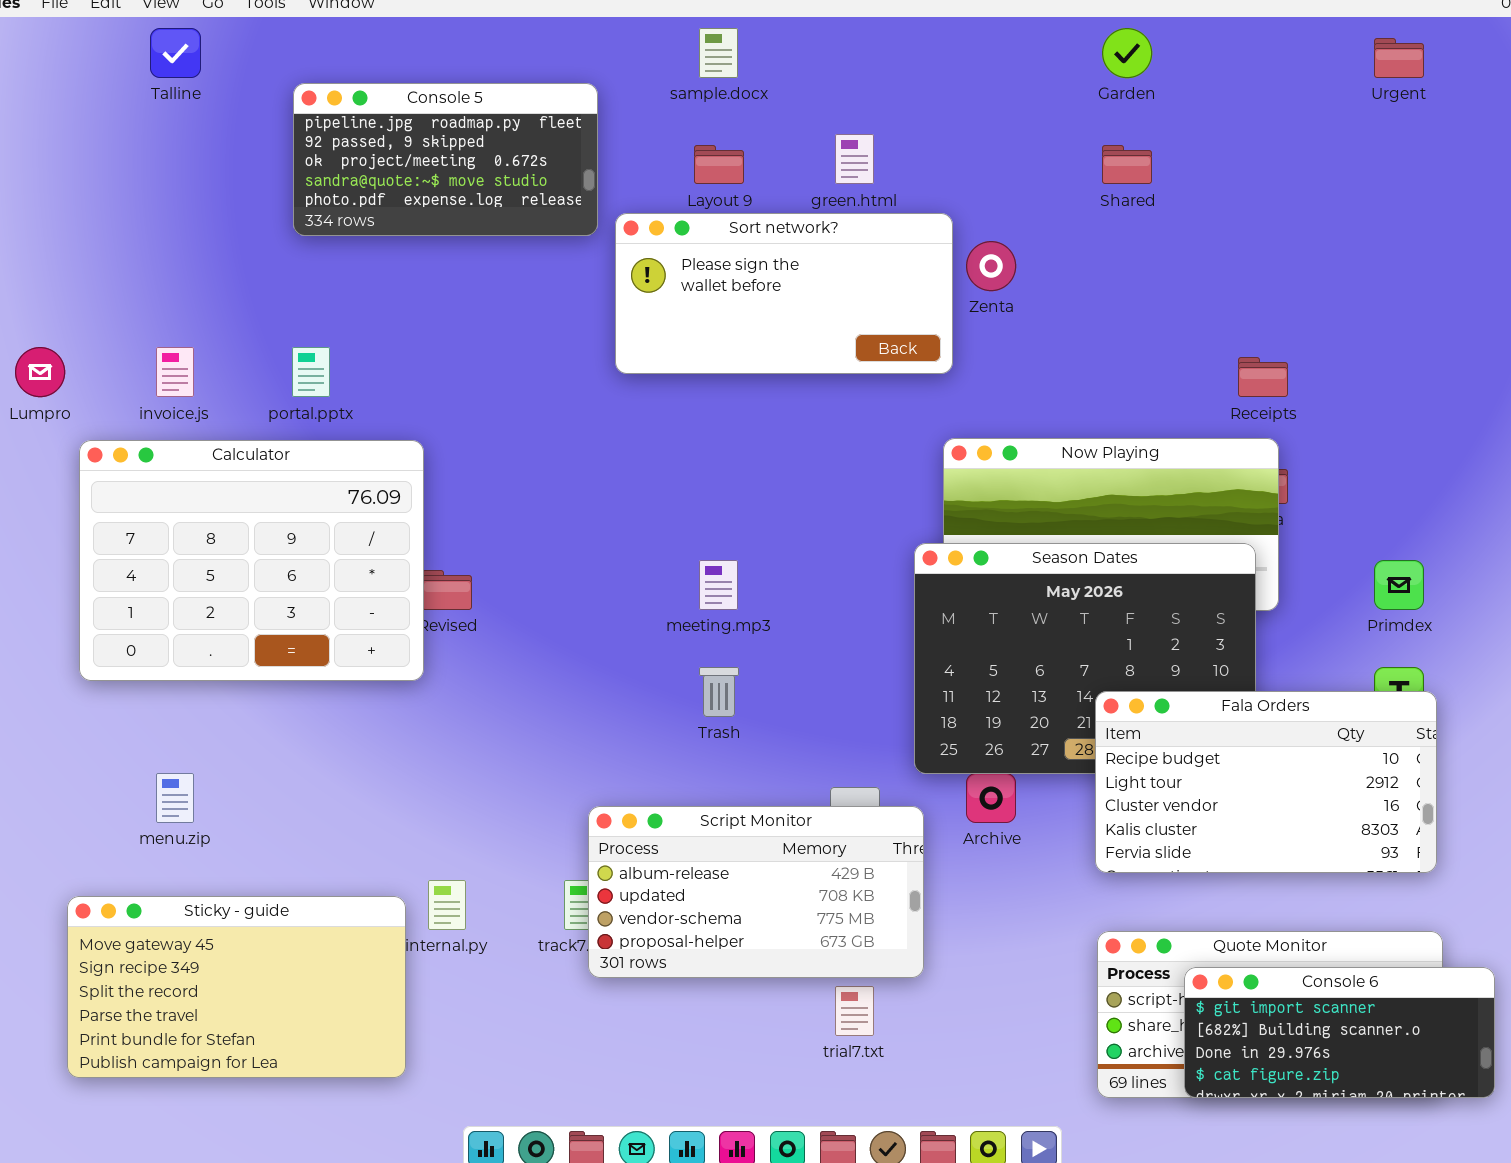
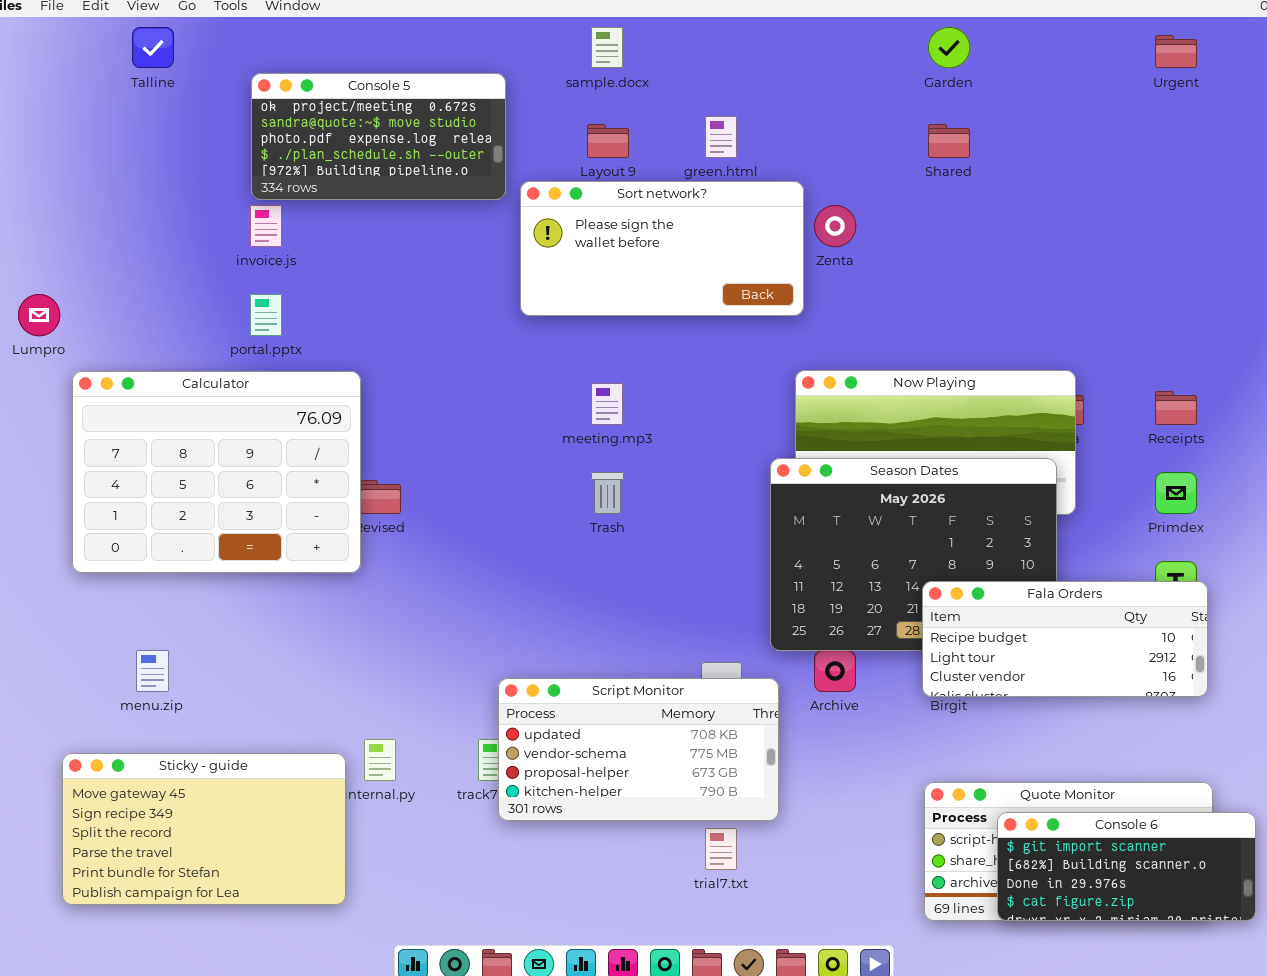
Console 5: [293,83,598,236] -> [251,73,506,200], scrolled down 2 rows
invoice.js: [156,347,194,397] -> [250,205,282,247], moved
Receipts: [1238,357,1288,397] -> [1155,391,1197,425], moved
meeting.mp3: [699,560,738,610] -> [591,383,623,425], moved
Trash: [699,667,739,717] -> [591,472,624,514], moved
Fala Orders: [1095,691,1437,873] -> [922,581,1208,697], resized
Script Monitor: [588,806,924,978] -> [498,678,779,821], scrolled down 1 row

